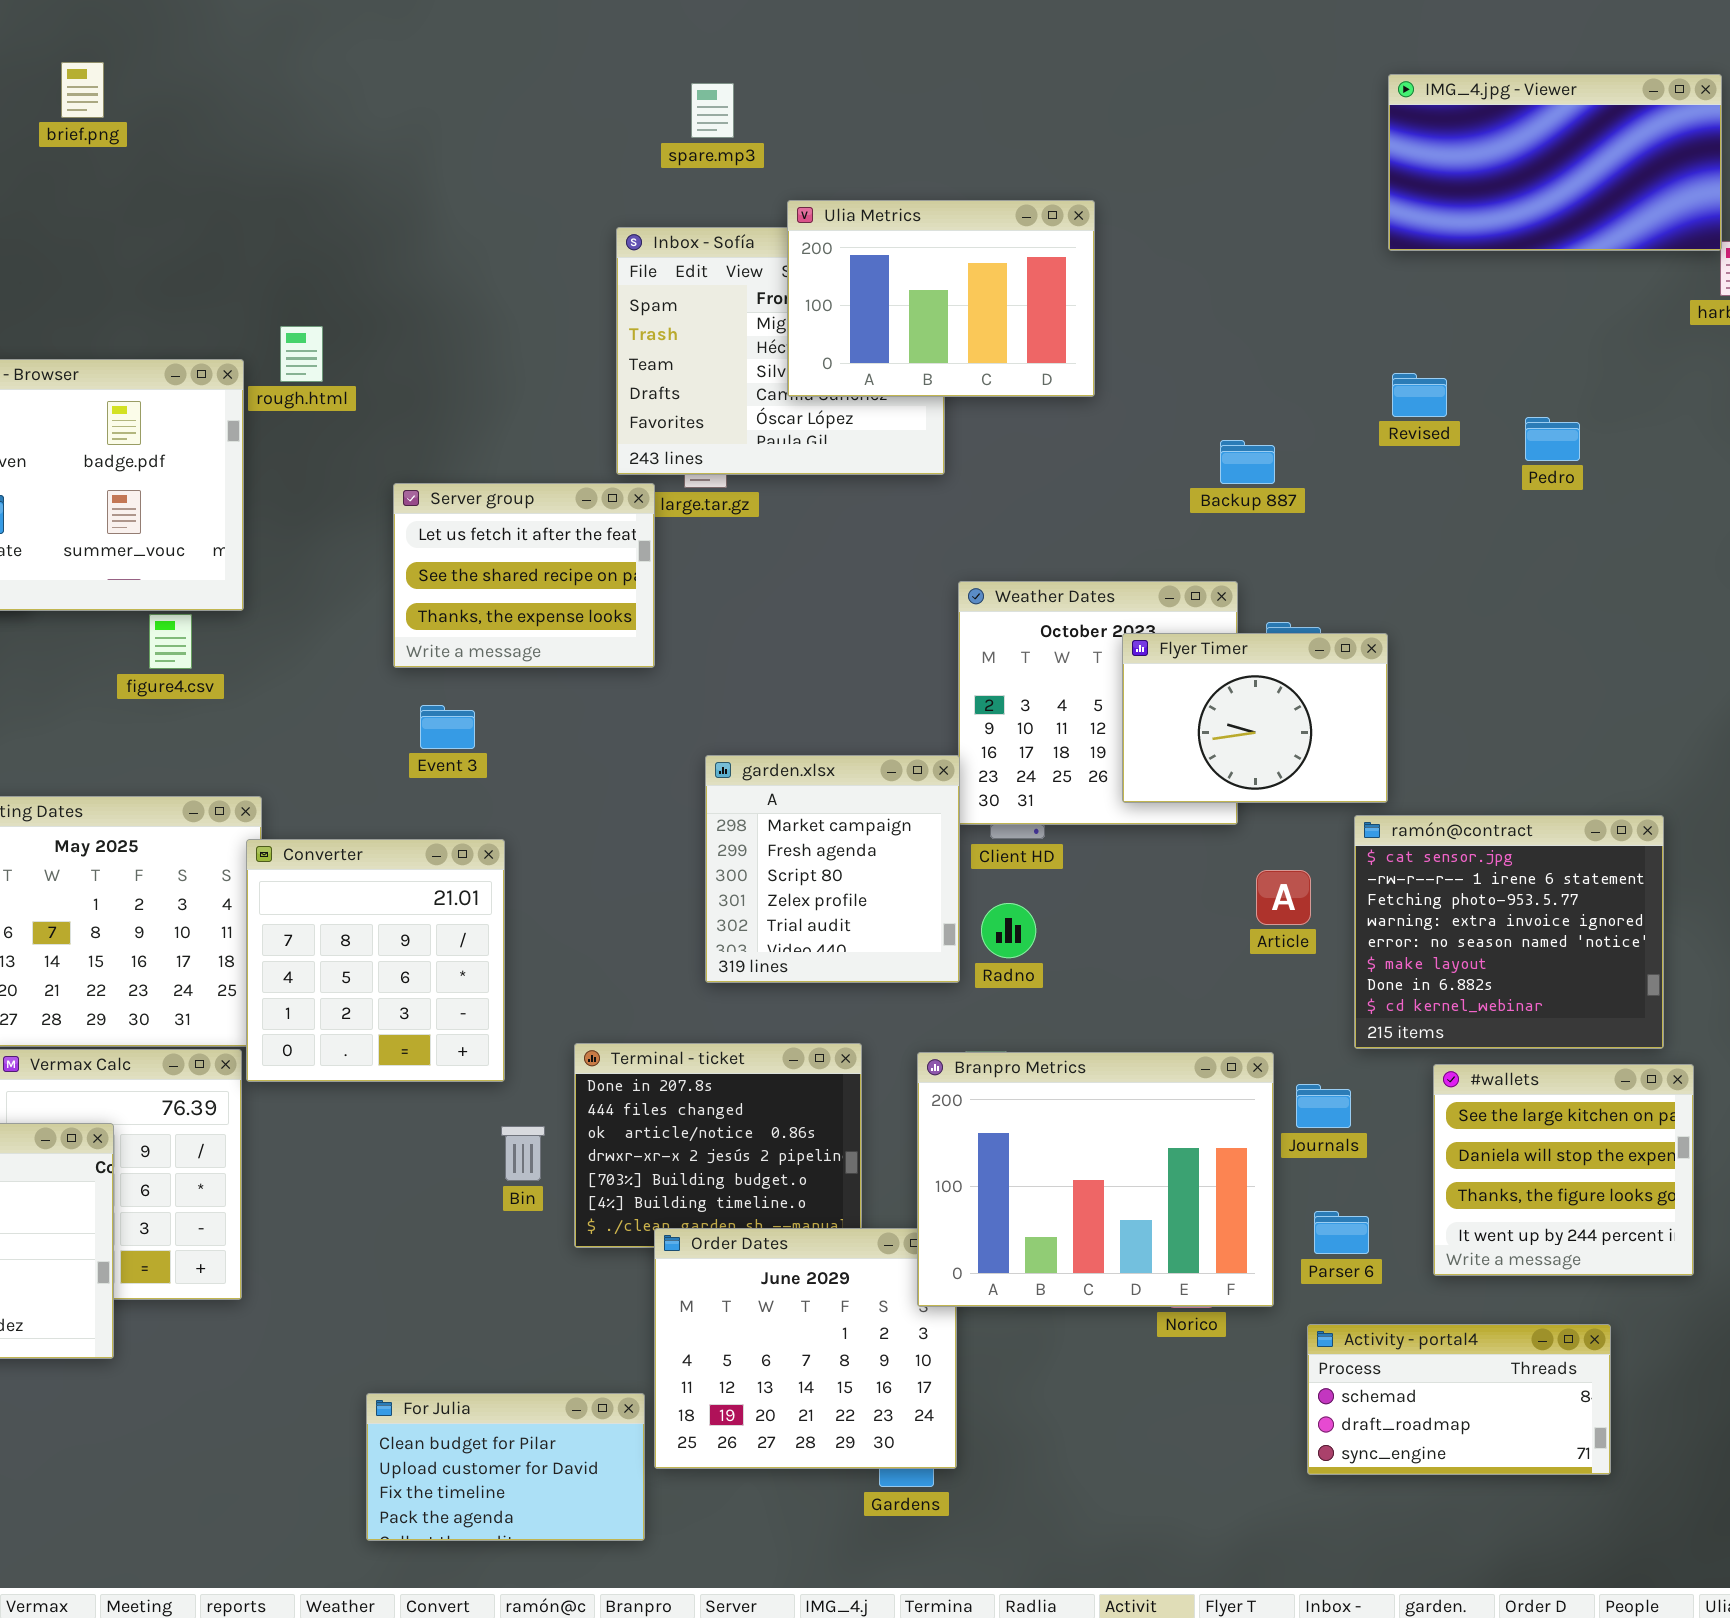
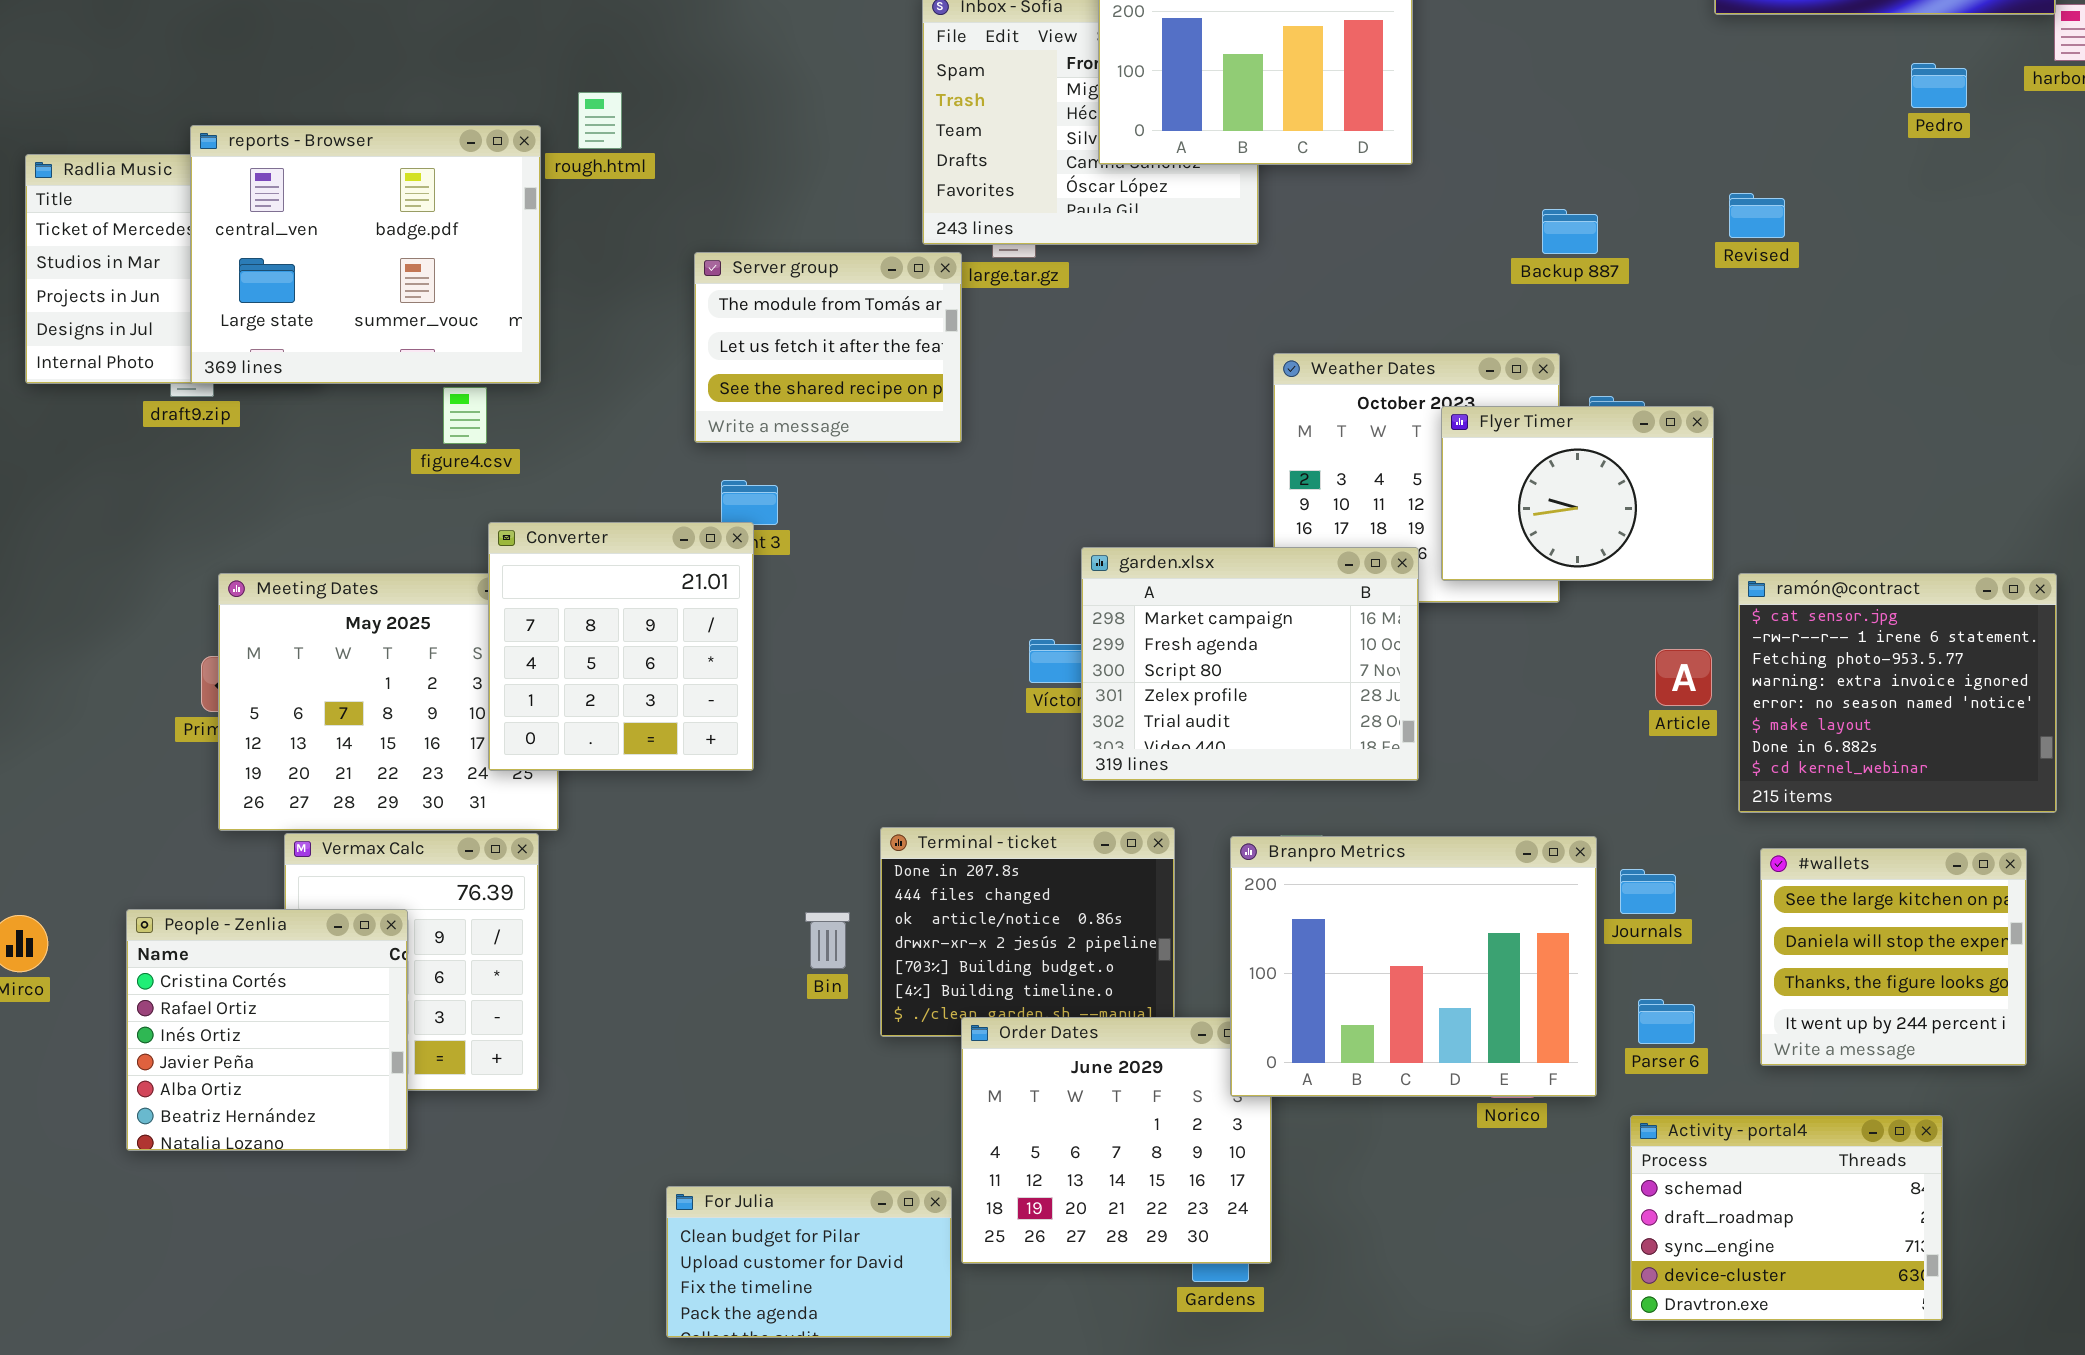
Revised: [1392,373,1447,417] -> [1729,193,1785,238], moved
Pedro: [1525,417,1580,461] -> [1911,63,1967,108], moved
Server group: [393,483,655,668] -> [694,252,962,443], scrolled up 1 row
garden.xlsx: [705,755,960,983] -> [1081,547,1419,781], moved, resized
ramón@contract: [1354,815,1664,1049] -> [1738,573,2057,813], moved
Converter: [246,839,505,1082] -> [488,522,754,771], moved
Article: [1256,870,1311,925] -> [1655,649,1712,706], moved
Activity - portal4: [1307,1324,1611,1475] -> [1630,1115,1943,1321], resized

